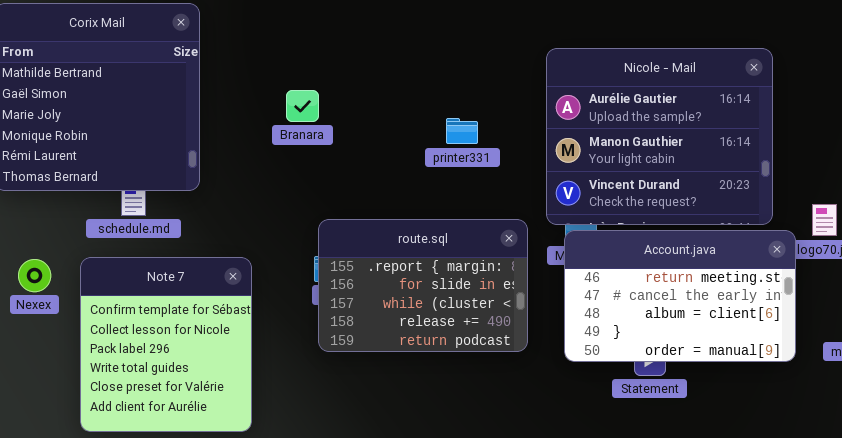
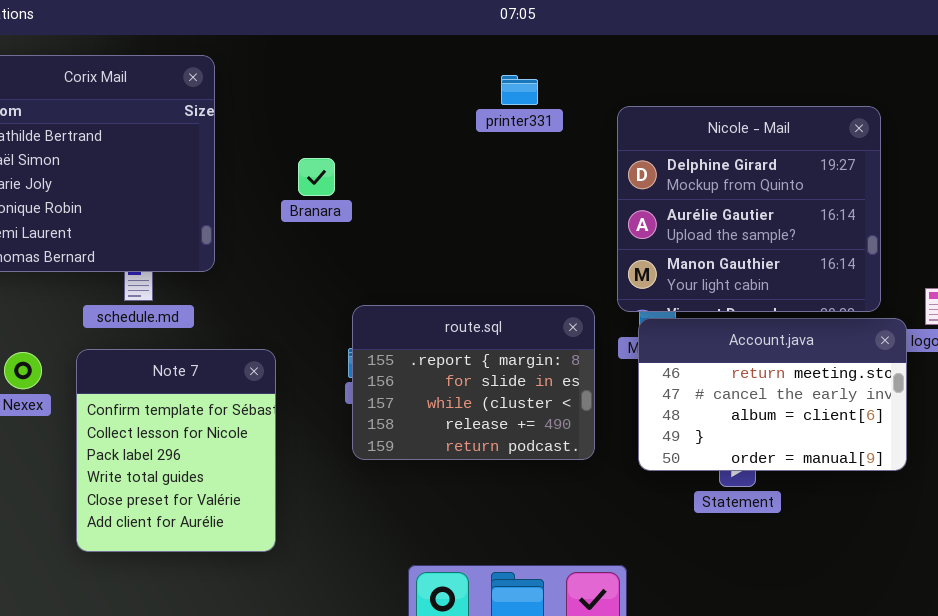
Nicole - Mail: [546,48,773,225] -> [617,106,881,312], scrolled up 1 row
Branara: [286,90,319,122] -> [298,158,335,196], moved
printer331: [446,118,478,144] -> [501,75,538,105], moved

